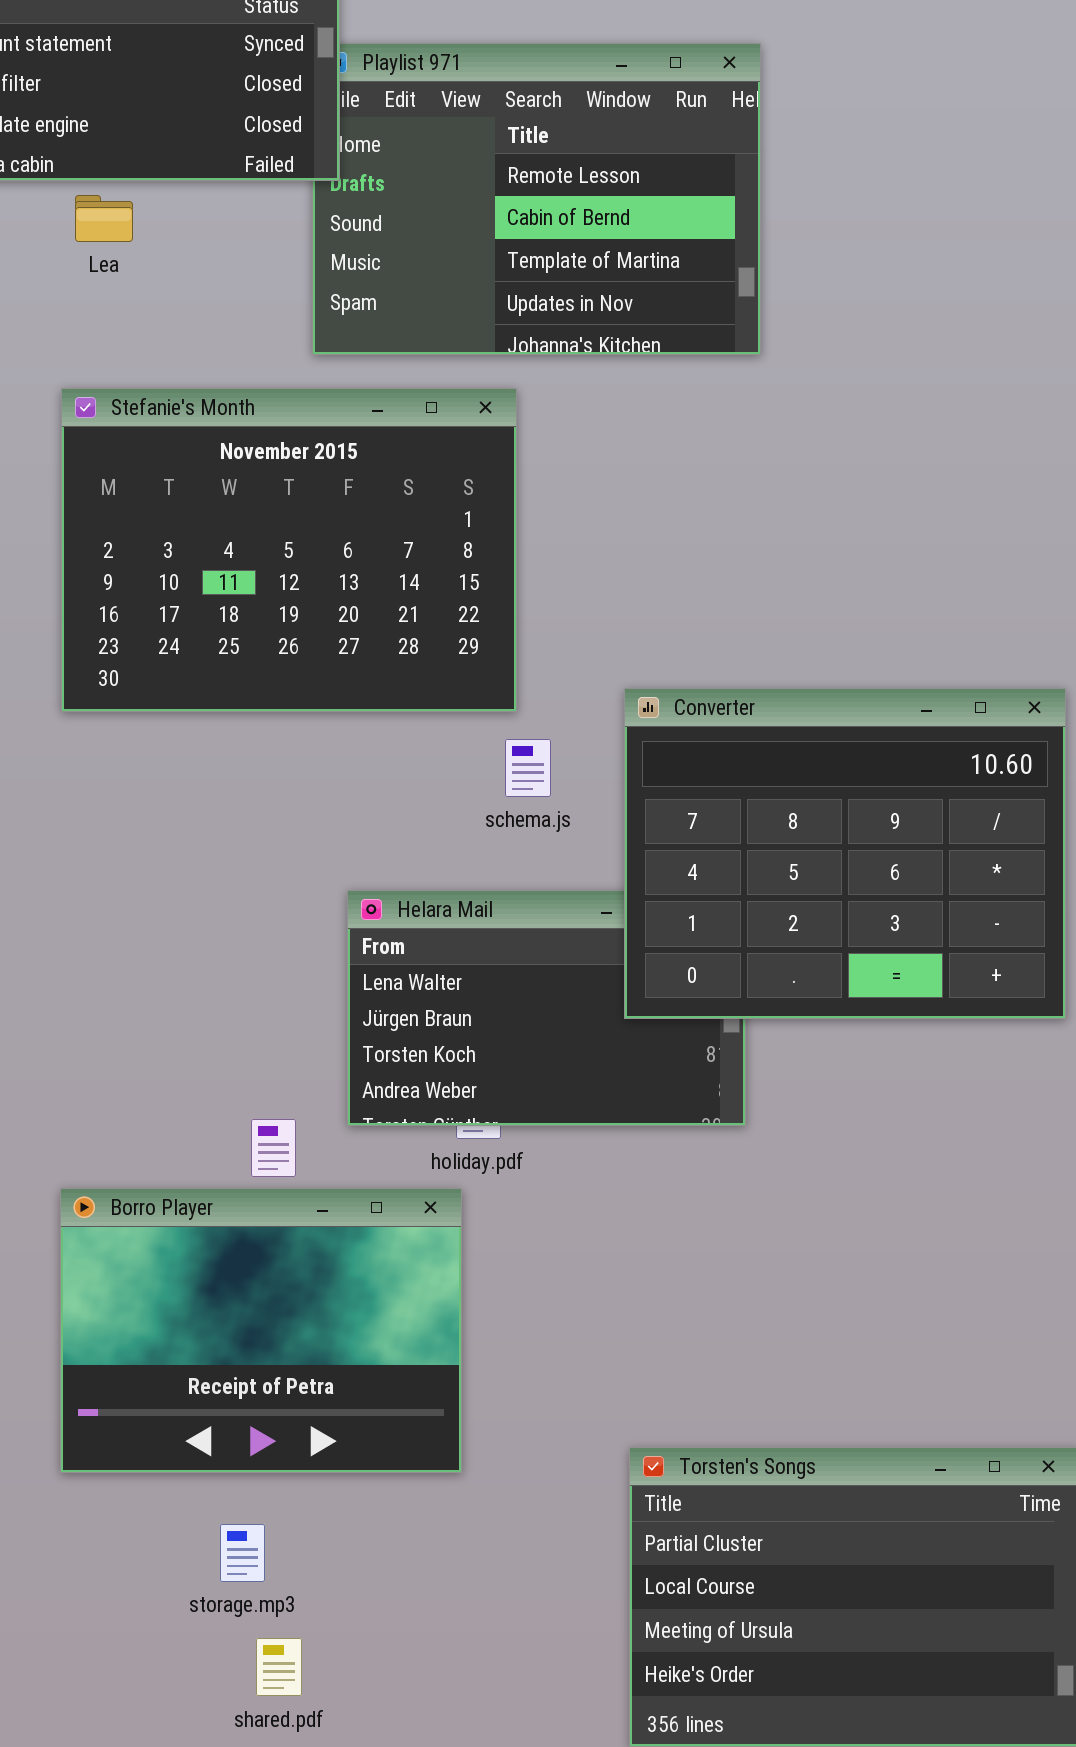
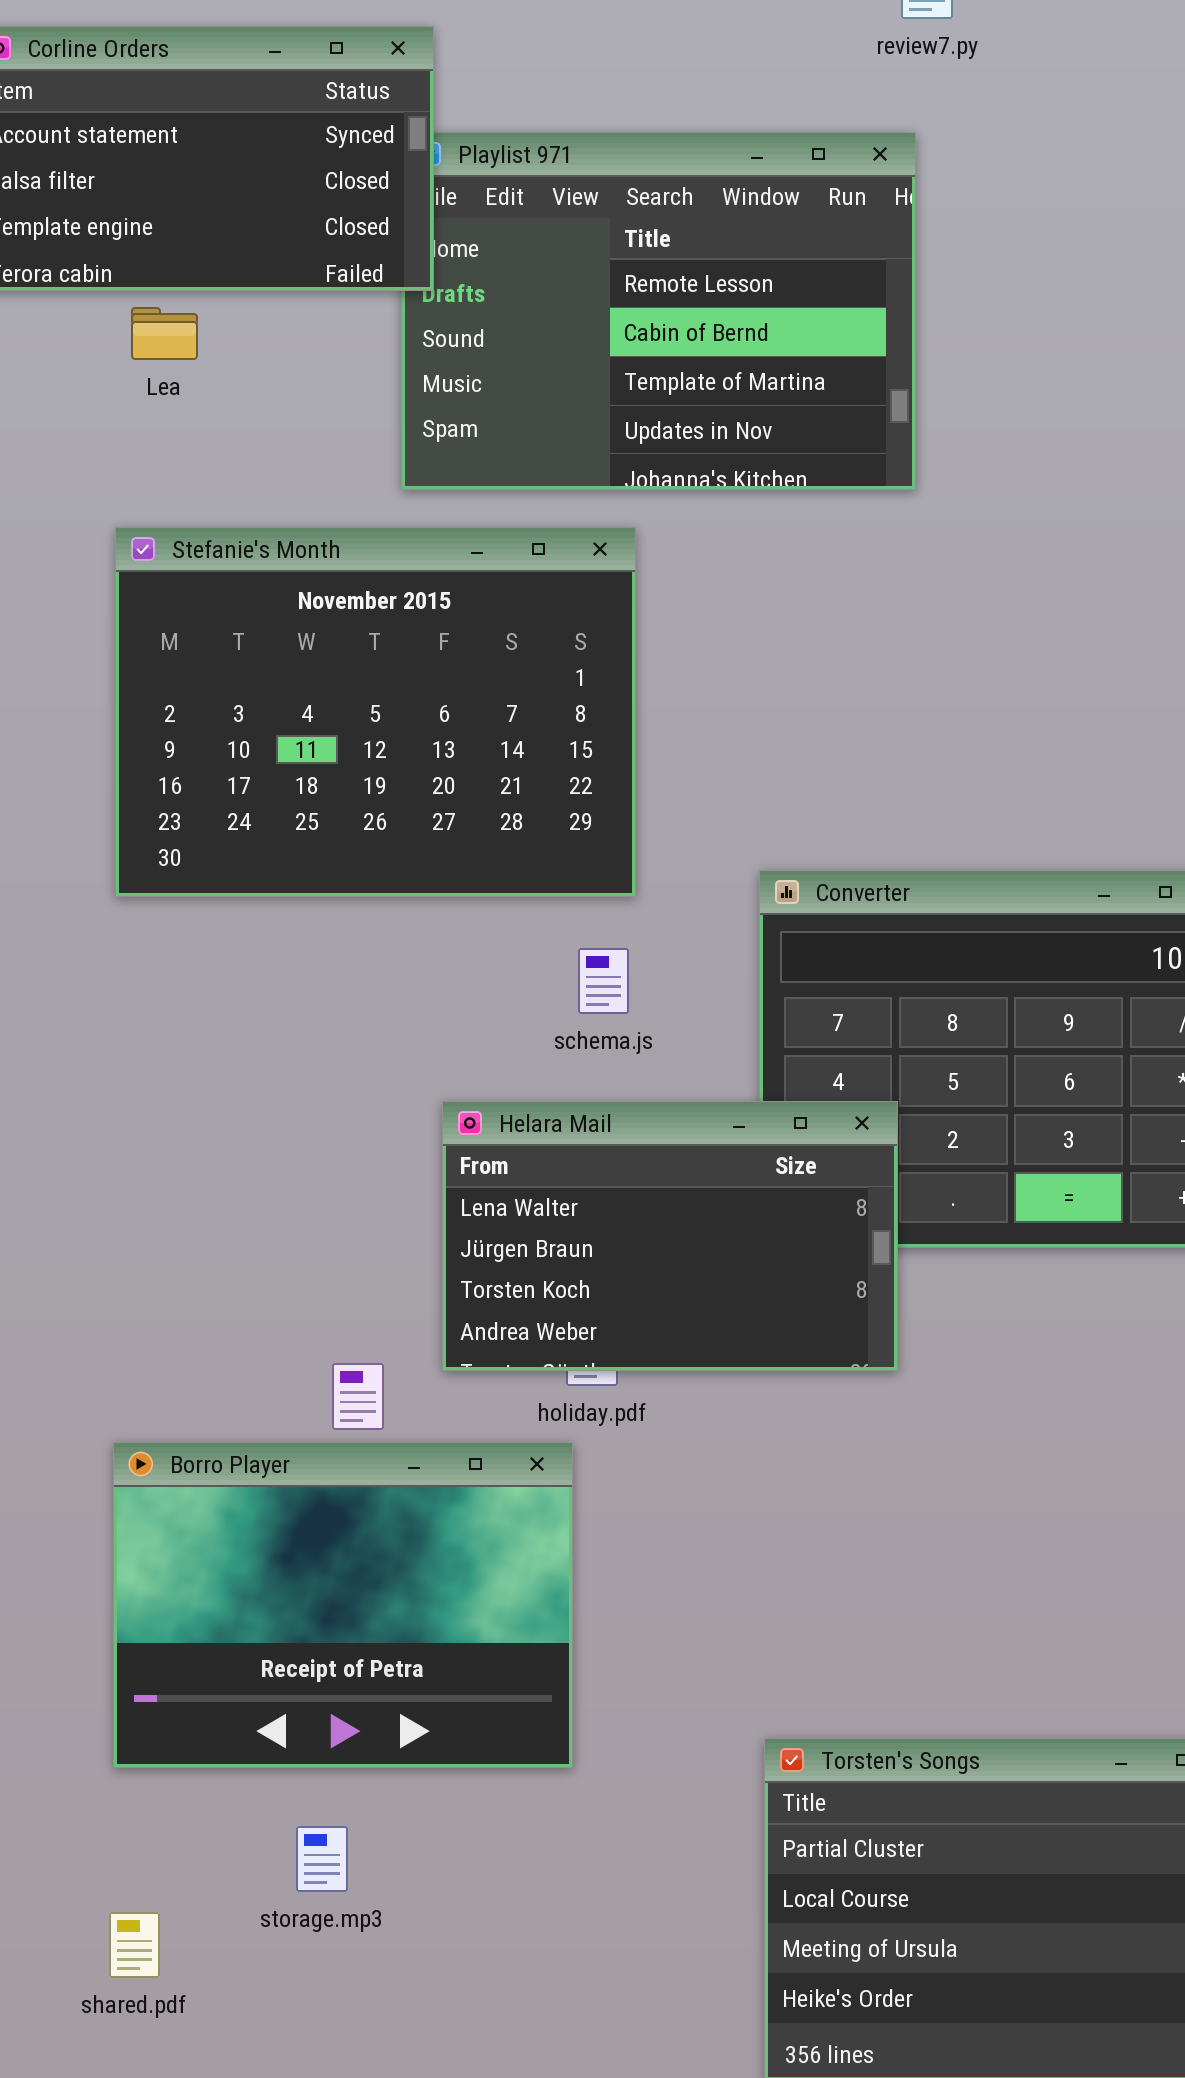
schema.js: [505,739,551,797] -> [578,948,629,1014], moved
Helara Mail: [347,890,746,1126] -> [442,1101,898,1371], raised
shared.pdf: [256,1638,302,1696] -> [109,1912,160,1978], moved

